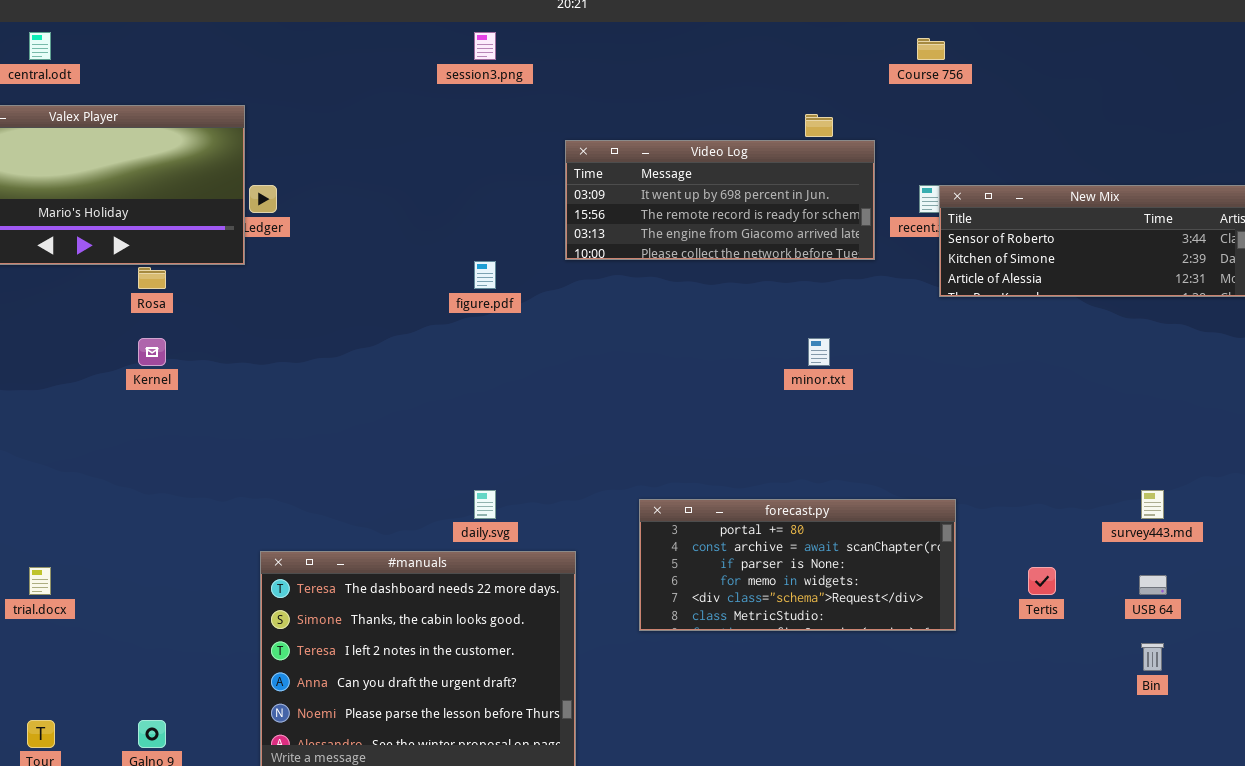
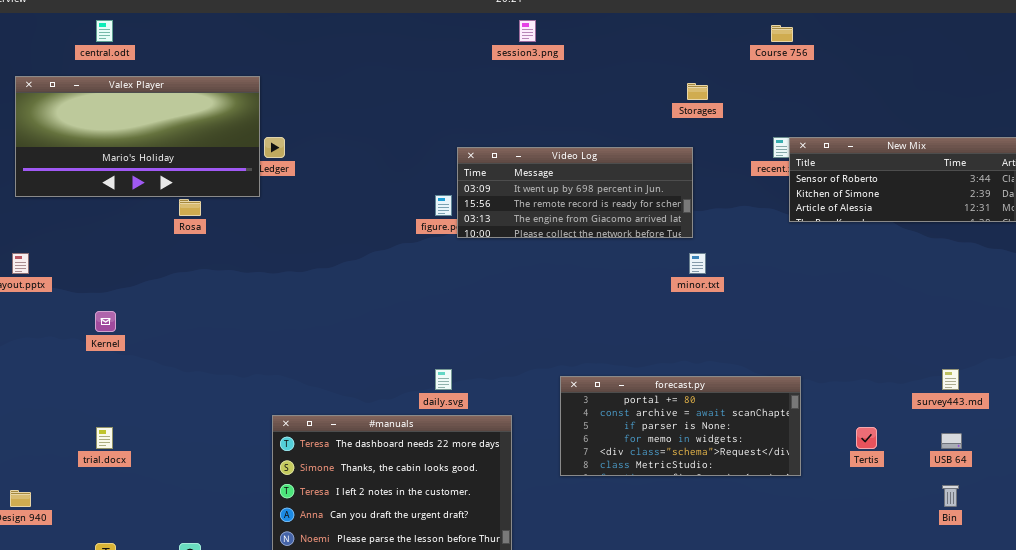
session3.png: [474,32,496,60] -> [519,20,536,42], moved
Video Log: [565,140,875,260] -> [457,147,693,238], moved
Kernel: [138,338,166,366] -> [95,311,116,332], moved

